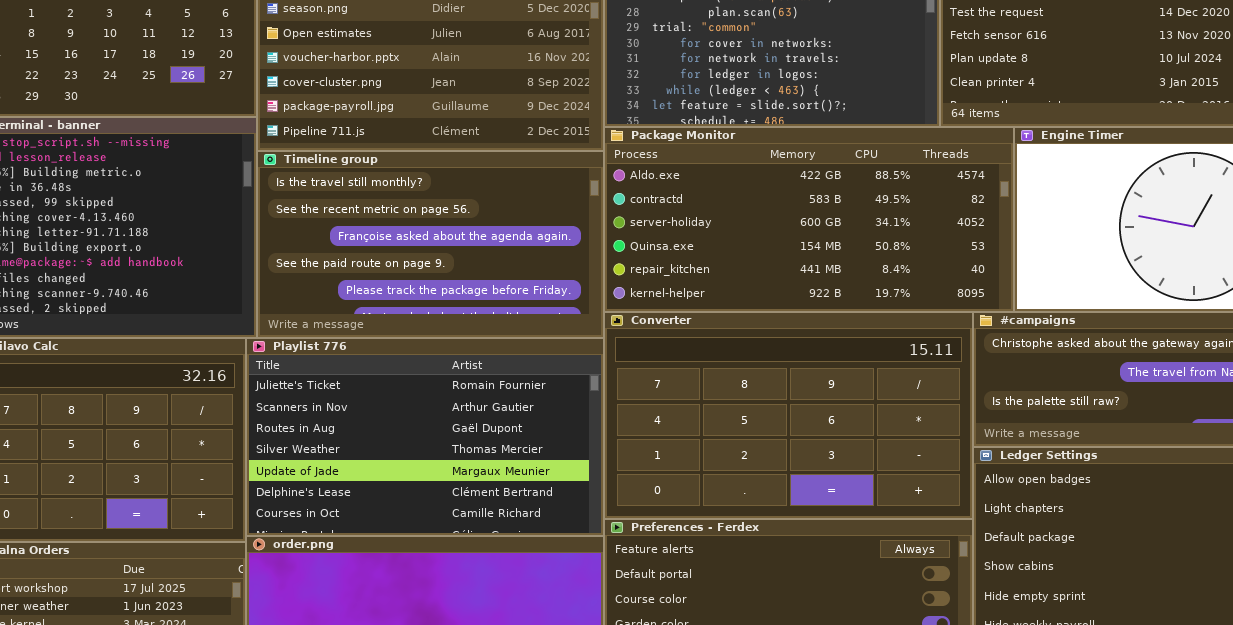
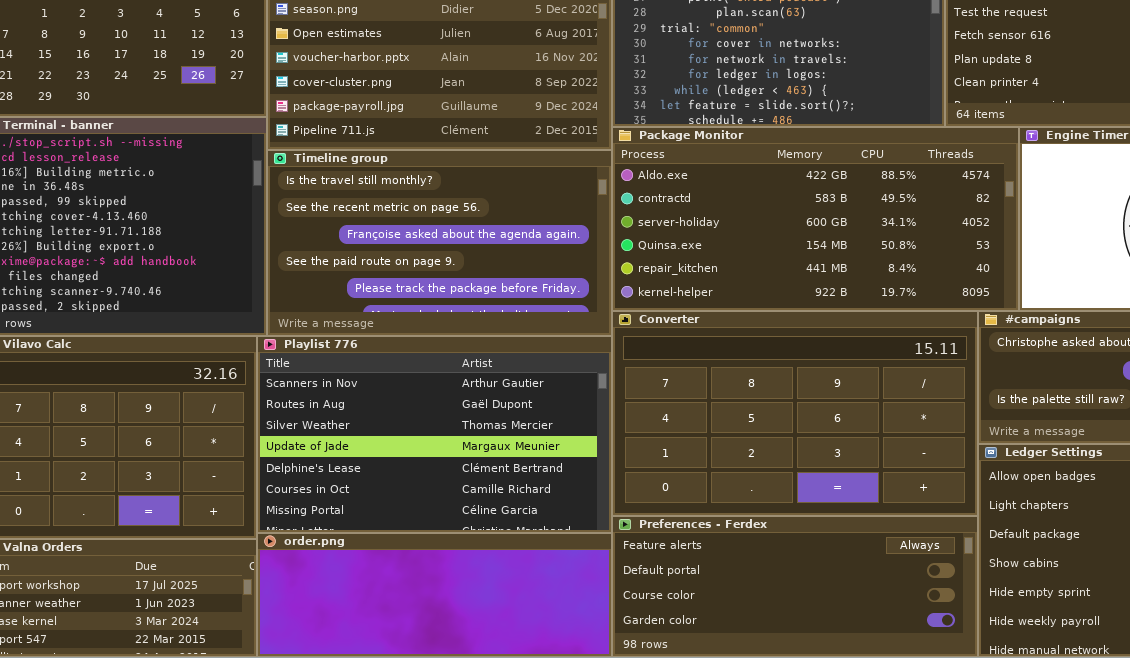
Playlist 776: [246,338,604,536] -> [257,336,612,533], scrolled down 1 row

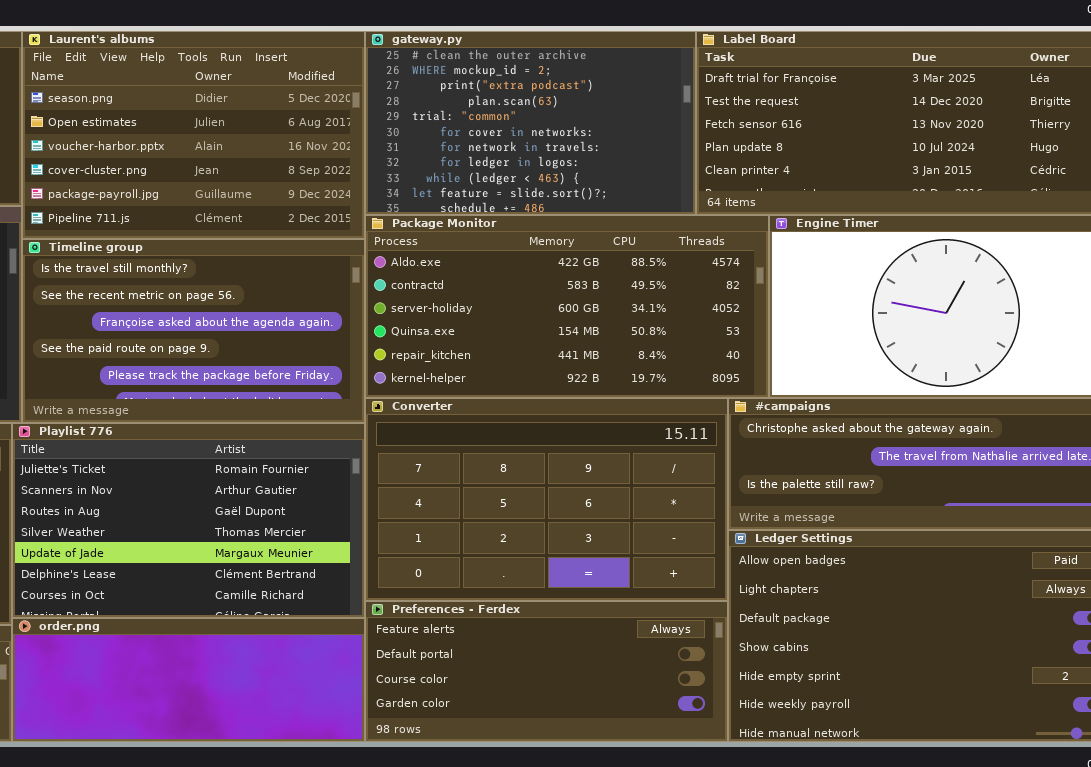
Playlist 776: [257,336,612,533] -> [12,423,365,618], scrolled up 1 row

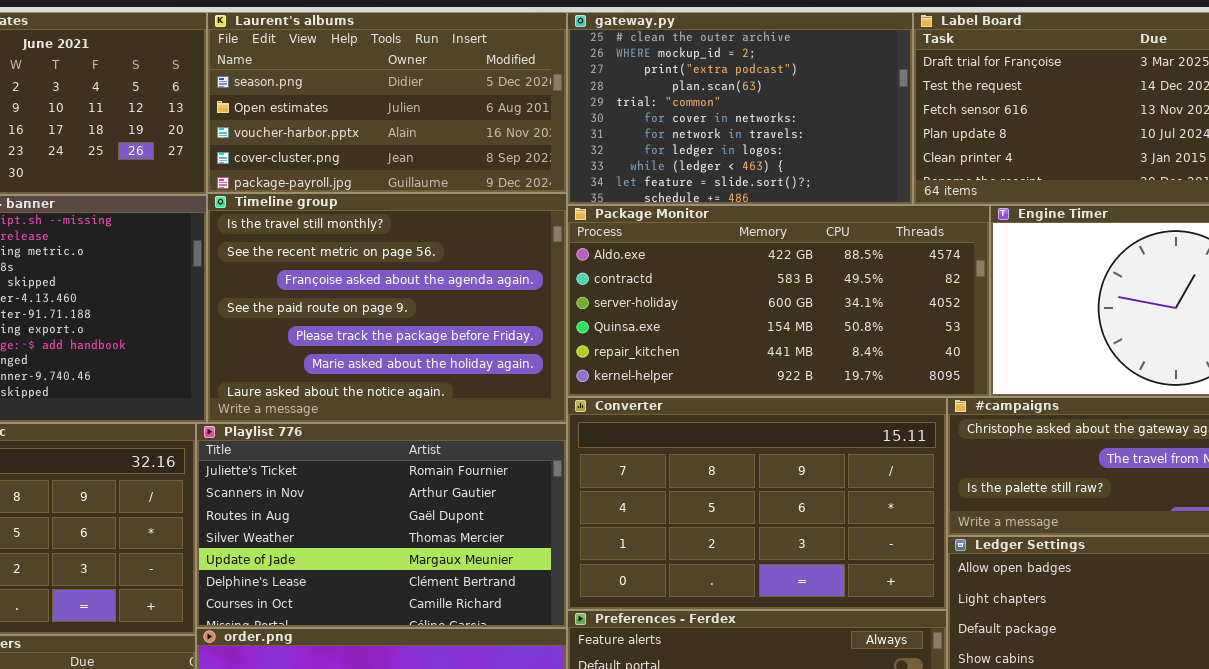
Laurent's albums: [22,31,365,239] -> [207,12,567,193], resized
Timeline group: [22,239,365,423] -> [207,193,567,423], resized

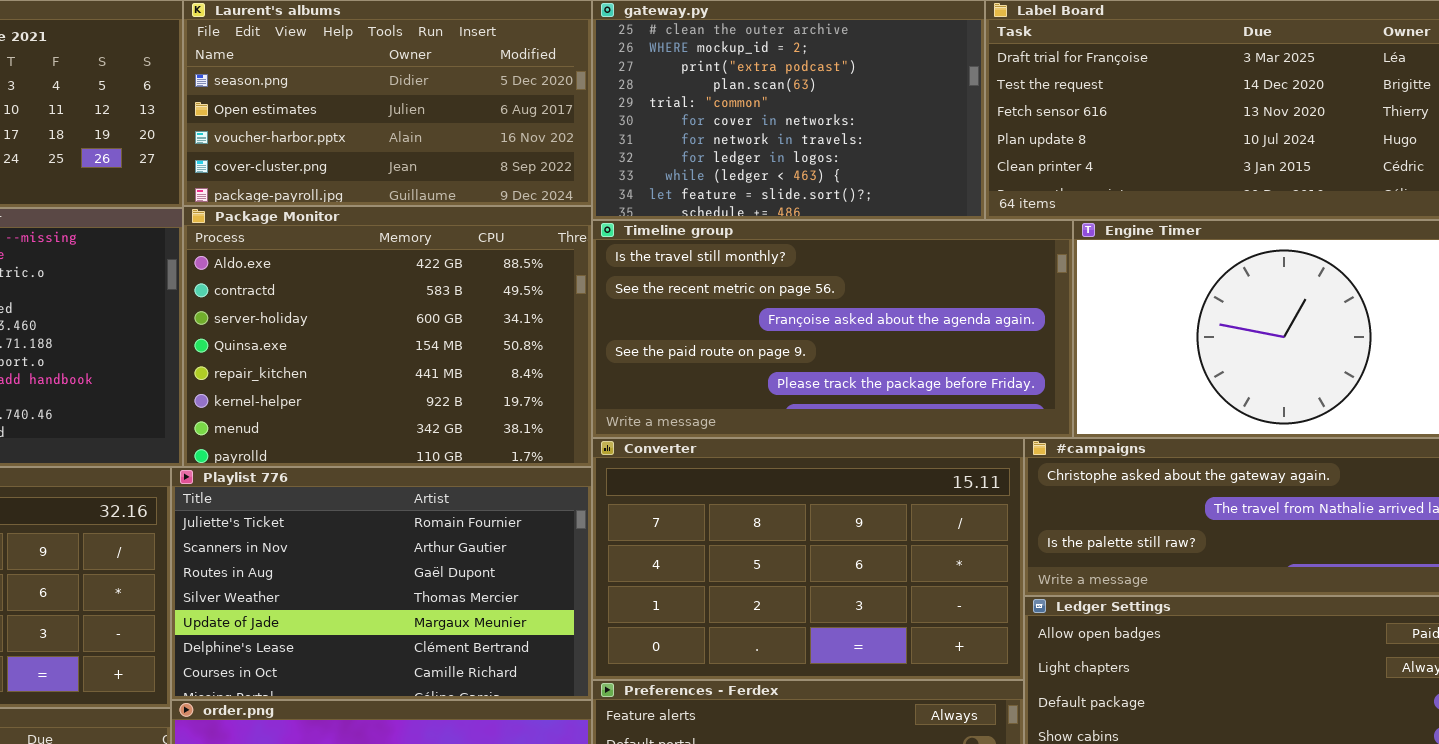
Timeline group: [207,193,567,423] -> [592,220,1073,438], moved, resized
Package Monitor: [567,205,990,397] -> [183,206,592,467], moved, resized

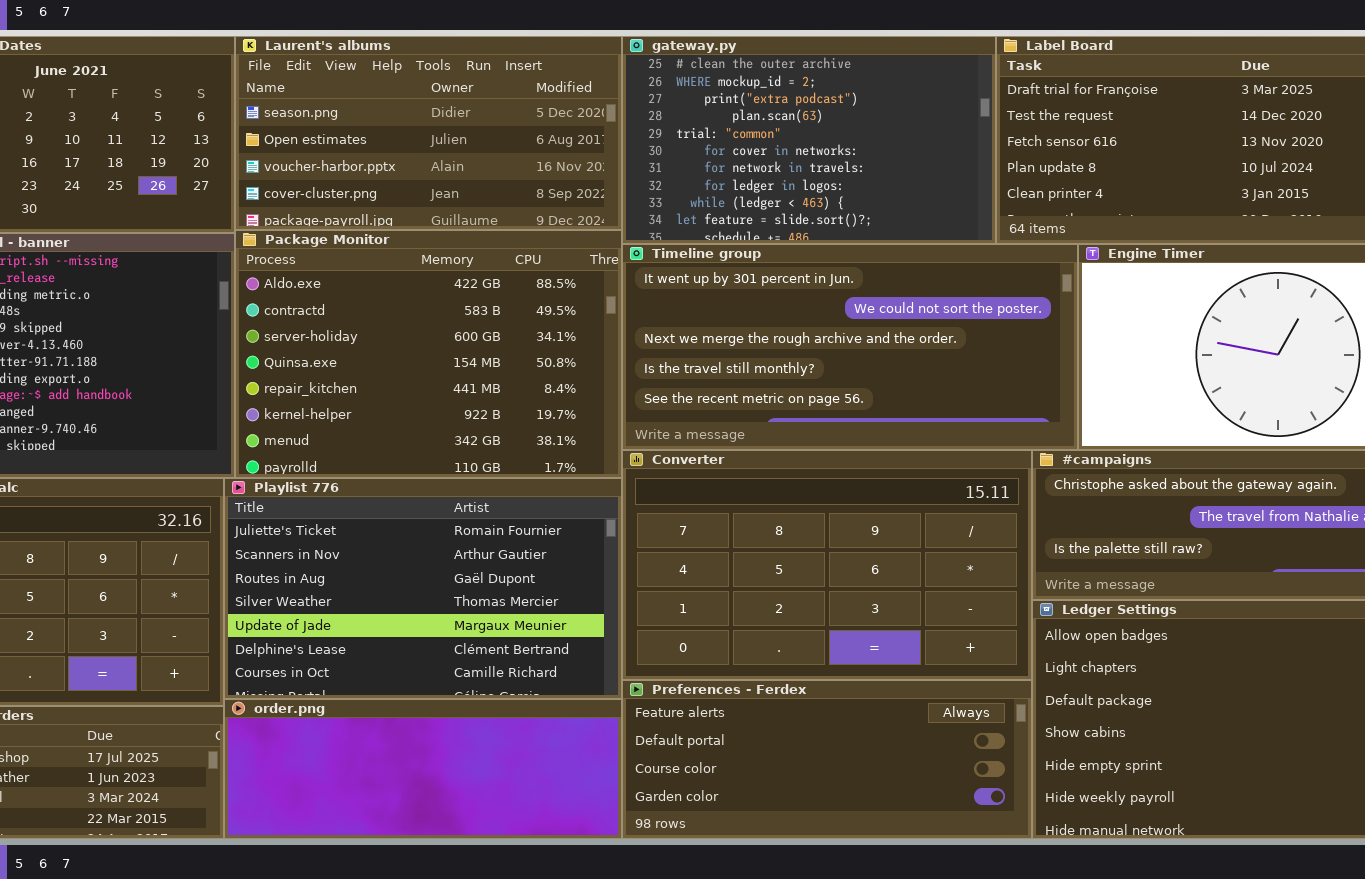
Timeline group: [592,220,1073,438] -> [622,244,1078,450], scrolled up 3 rows

